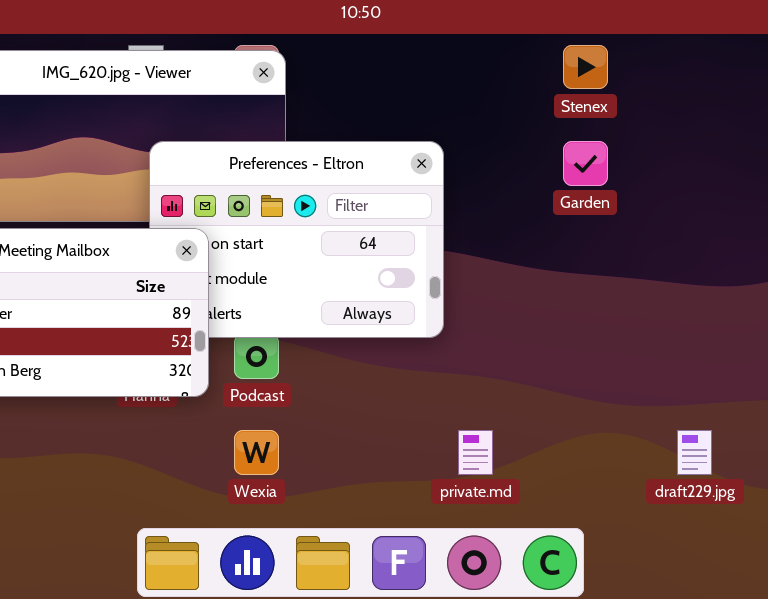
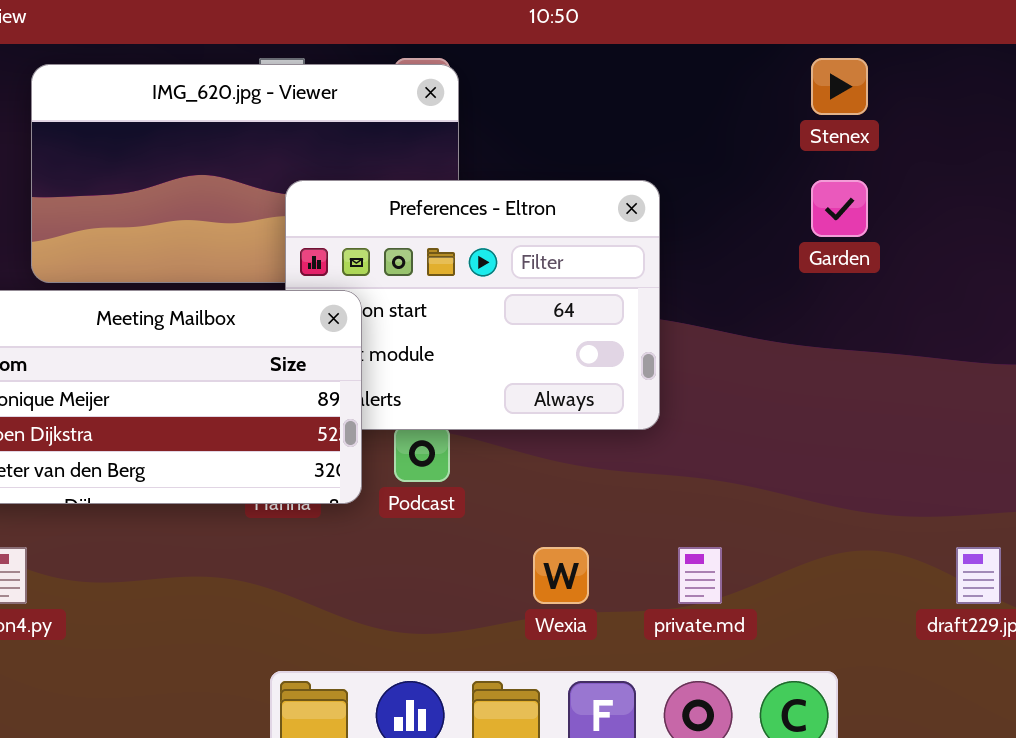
Wexia: [234,430,279,475] -> [533,547,589,604], moved

